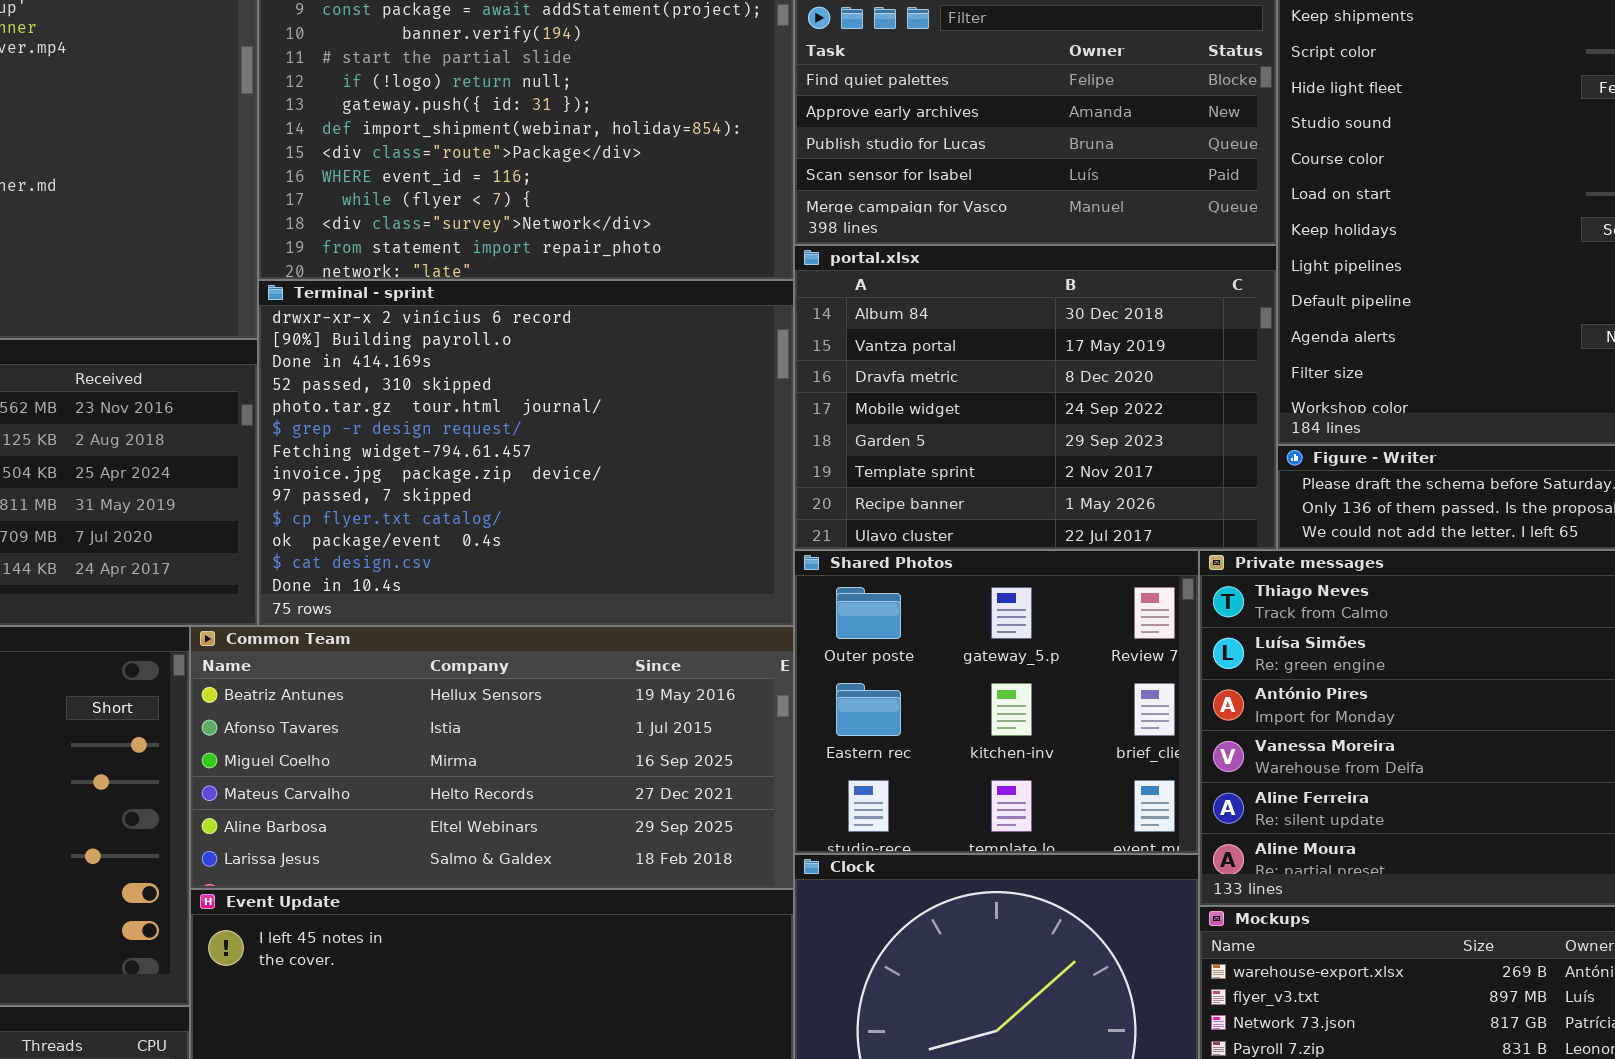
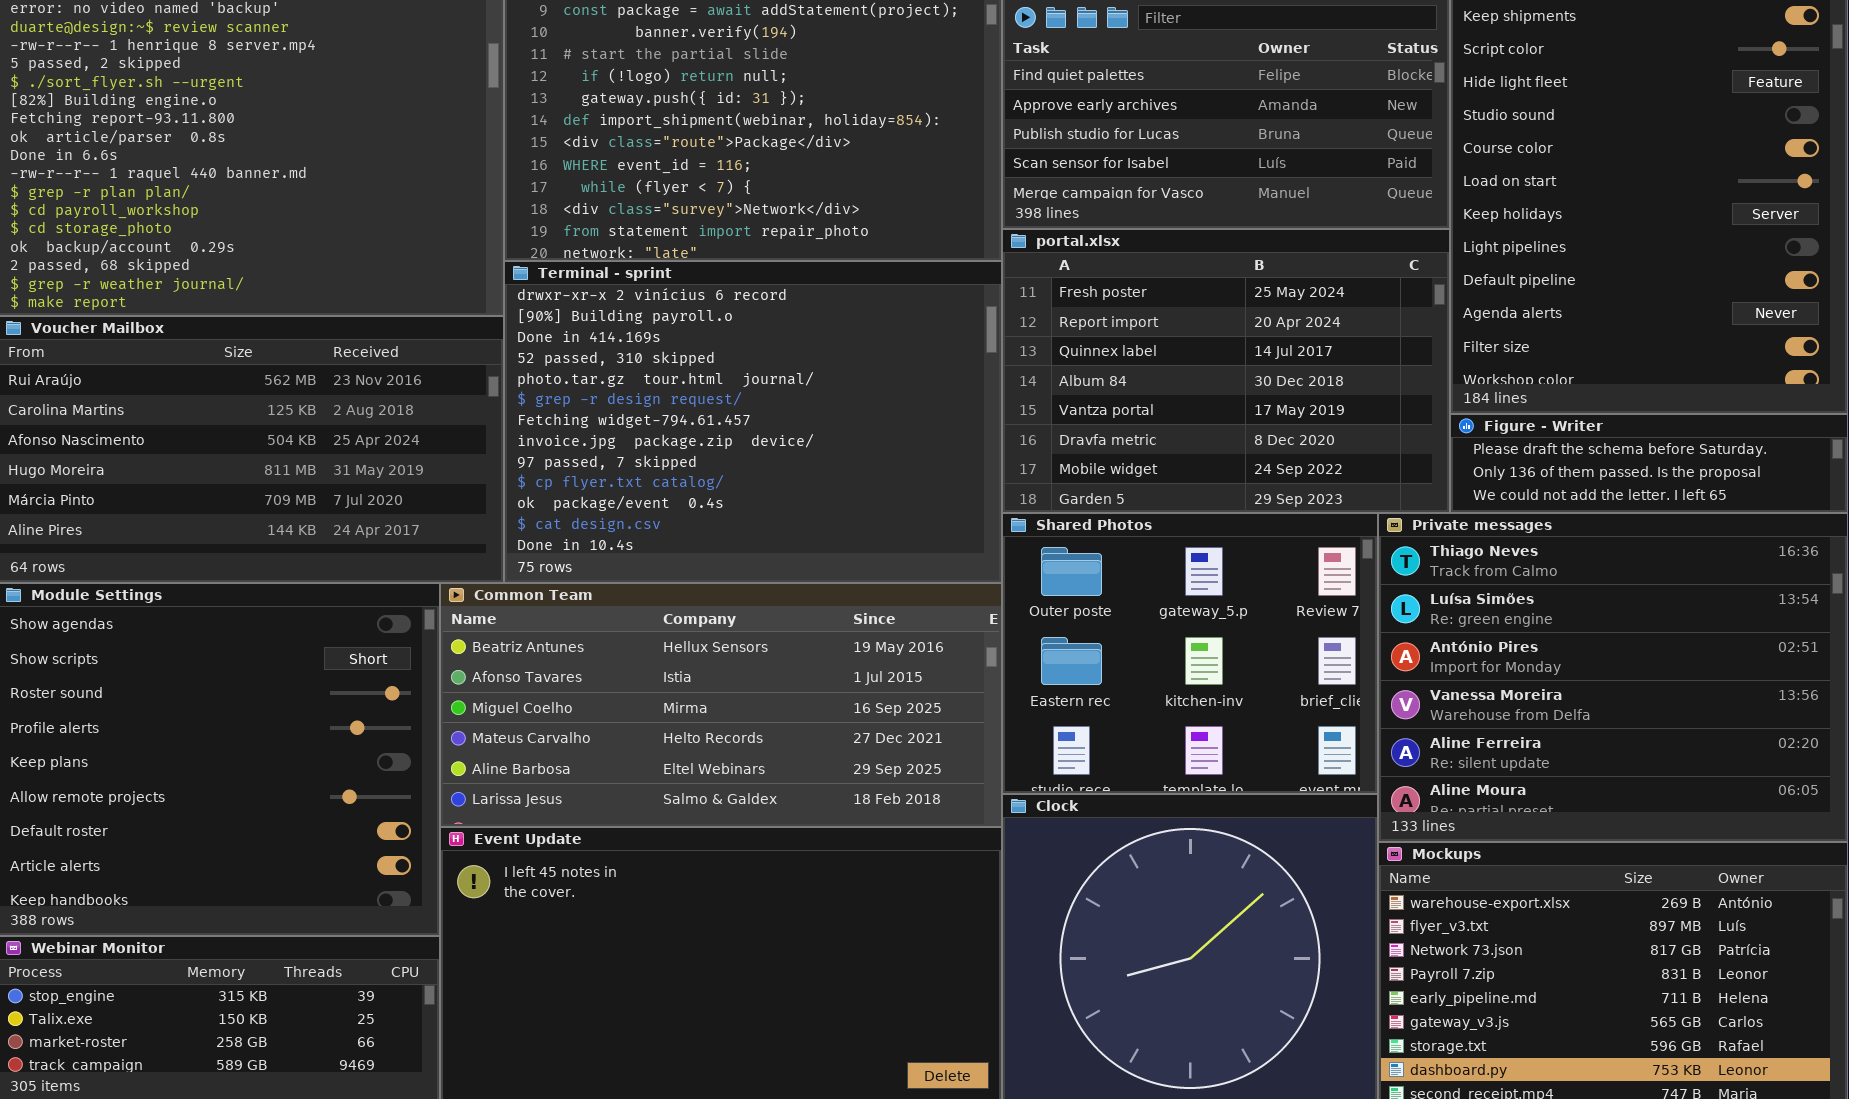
portal.xlsx: [794,245,1277,550] -> [1002,229,1450,513], scrolled up 3 rows

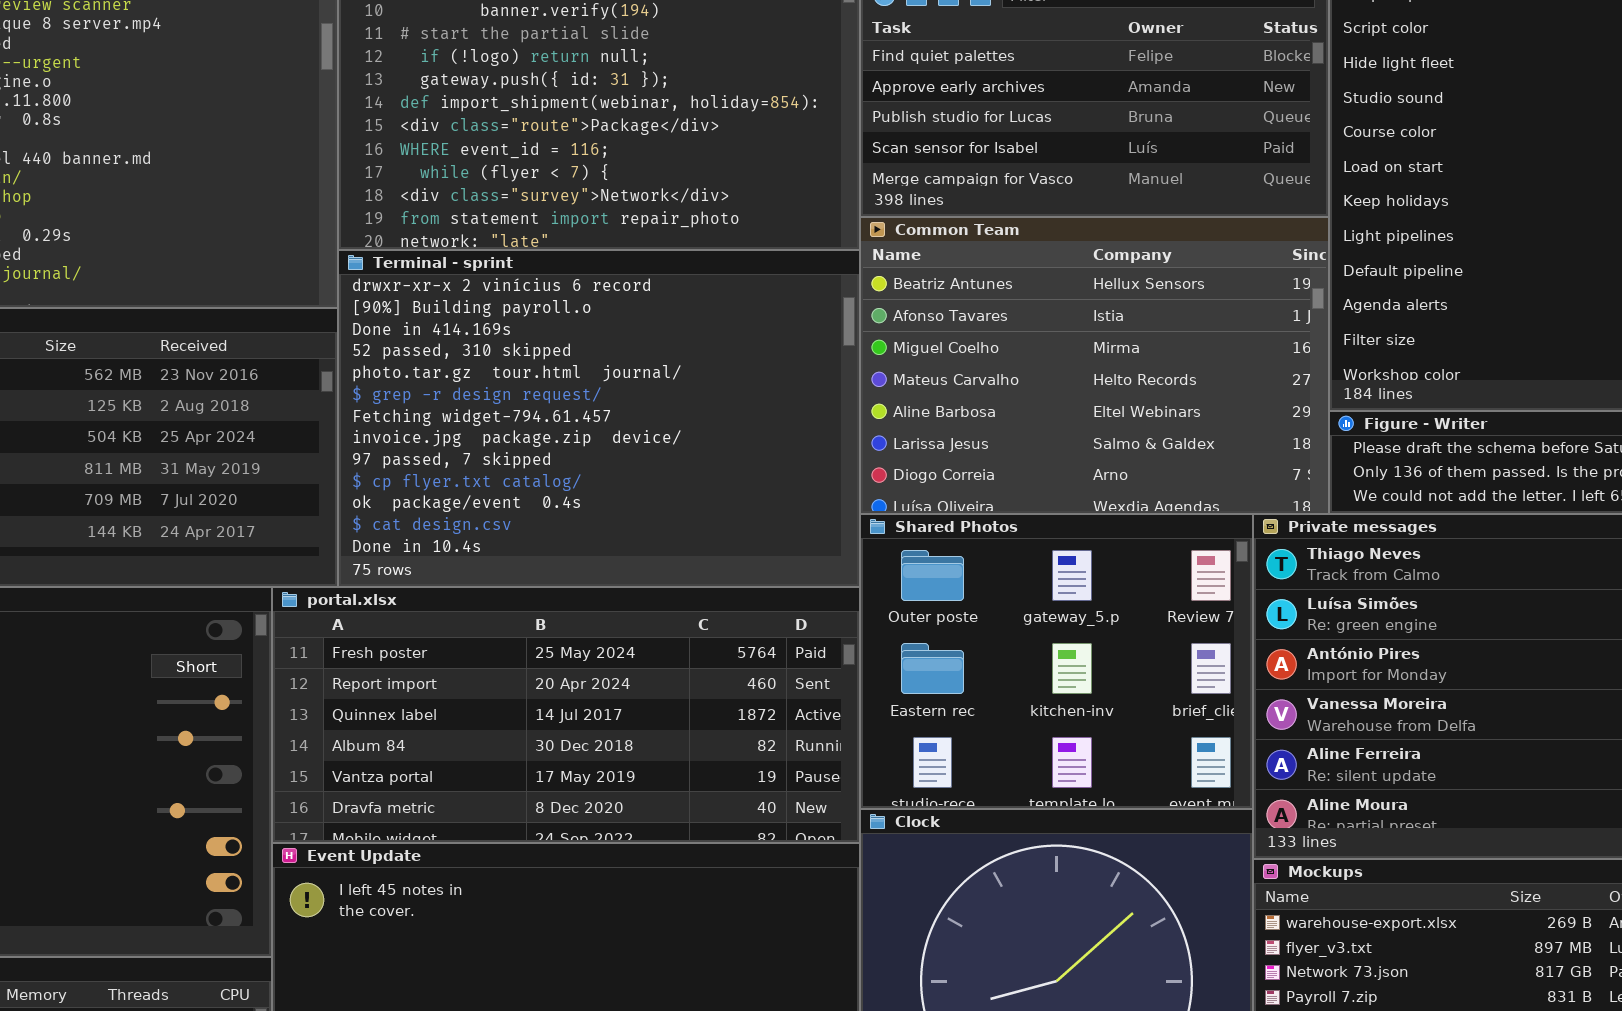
portal.xlsx: [1002,229,1450,513] -> [272,587,860,843], moved, resized
Common Team: [440,583,1002,827] -> [860,217,1329,514], moved, resized

